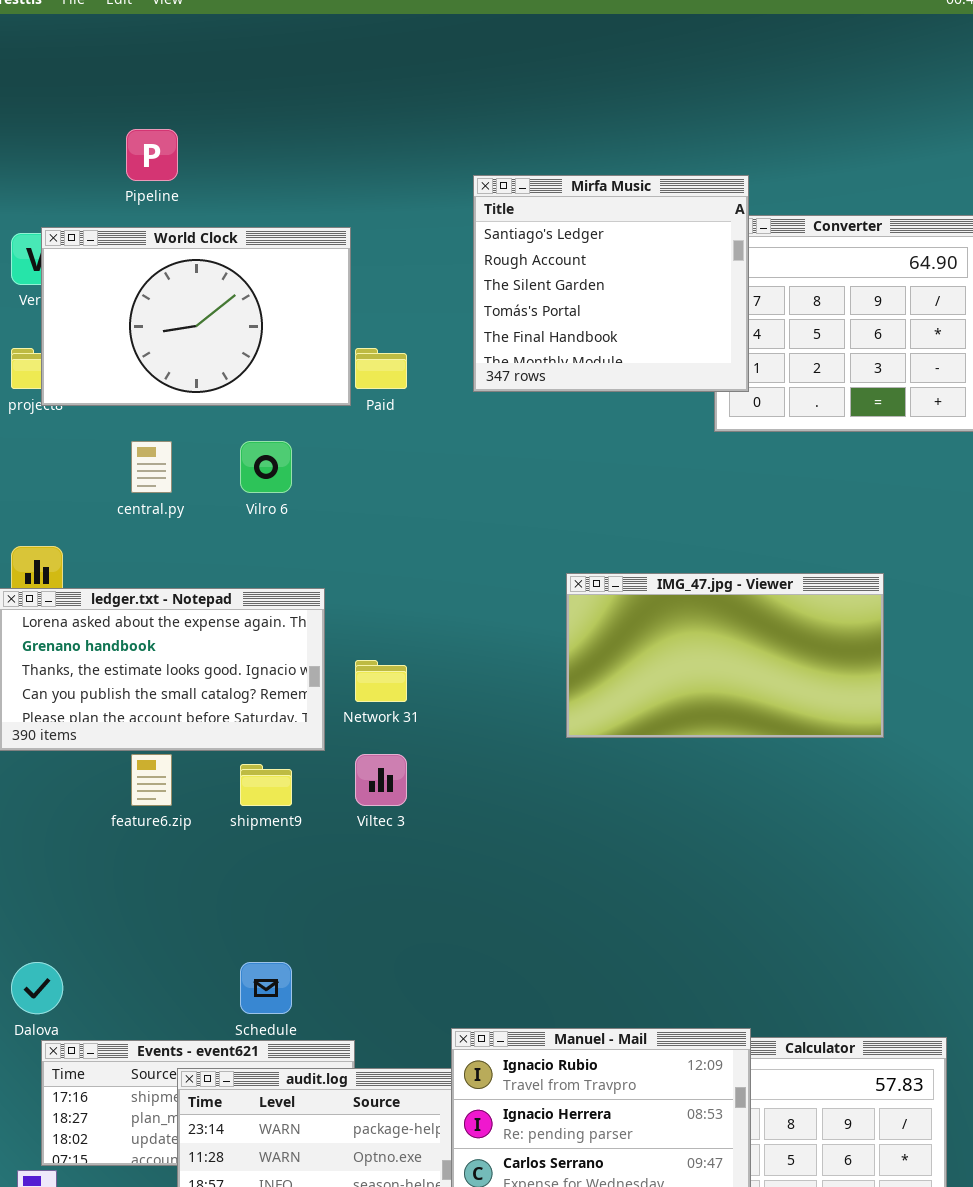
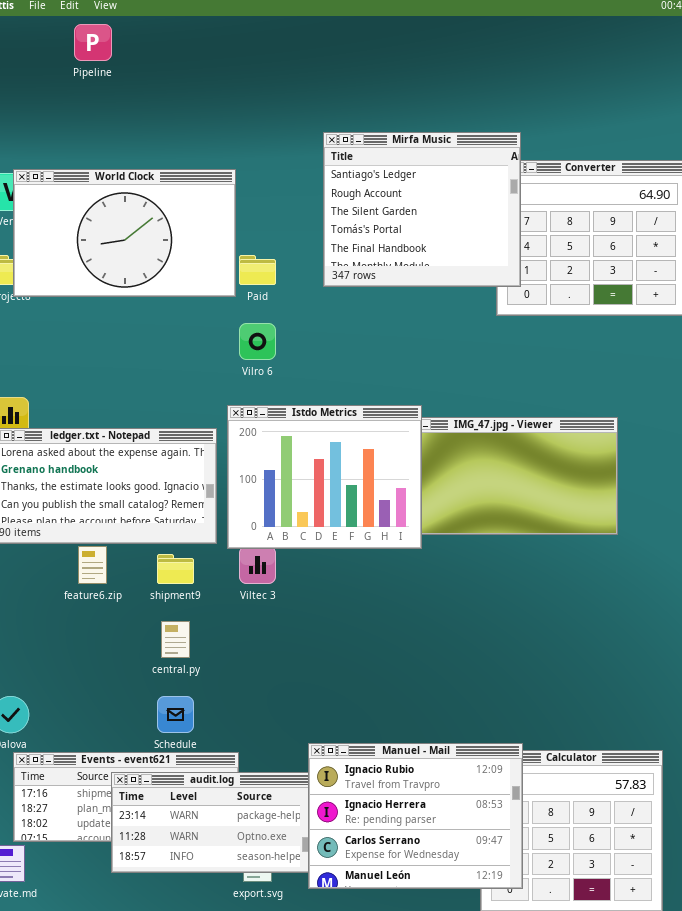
Pipeline: [126,129,178,181] -> [74,24,112,61], moved
central.py: [131,441,172,493] -> [161,621,190,658], moved
Vilro 6: [240,441,292,493] -> [239,323,276,360], moved
Istdo Metrics: none -> [227,405,422,549], opened

